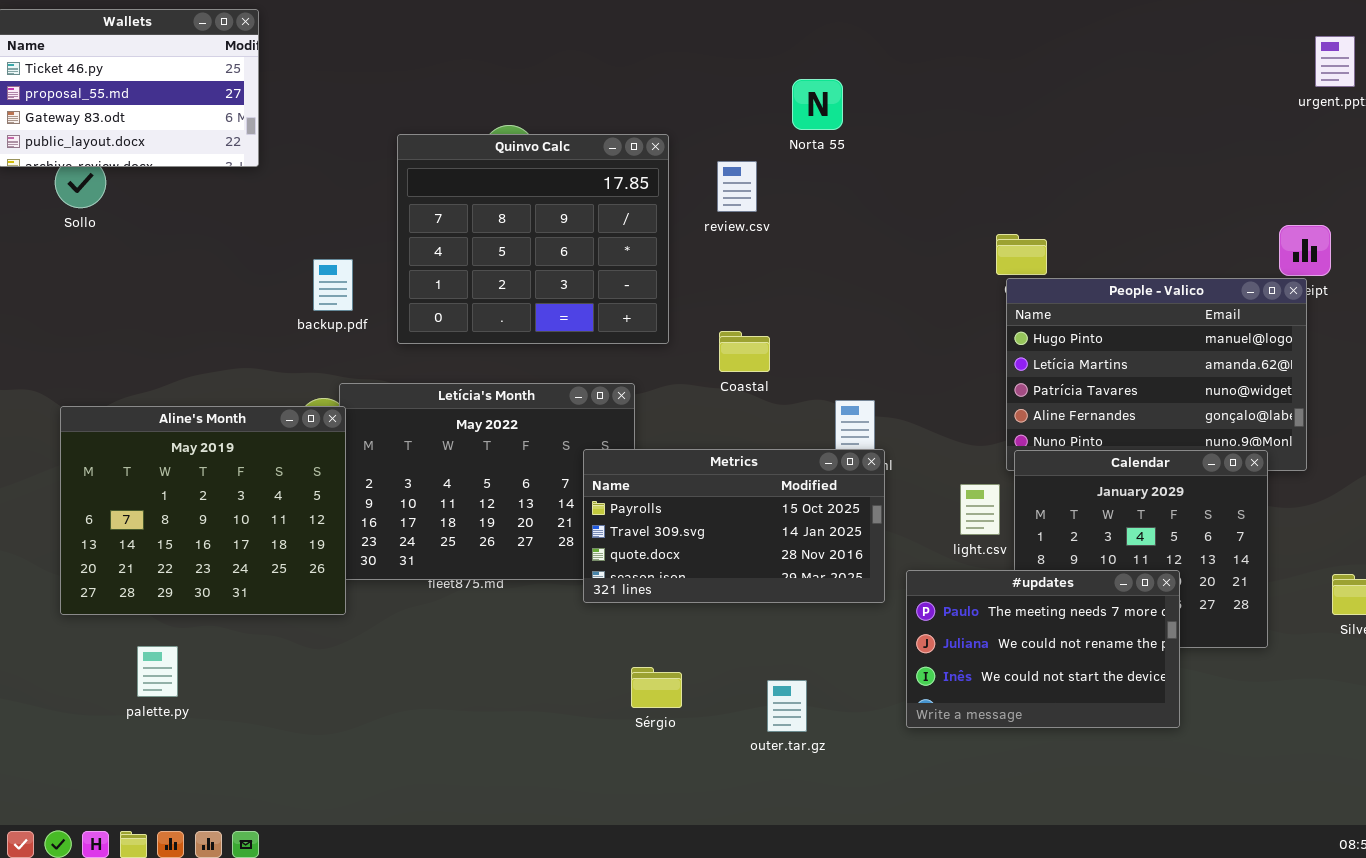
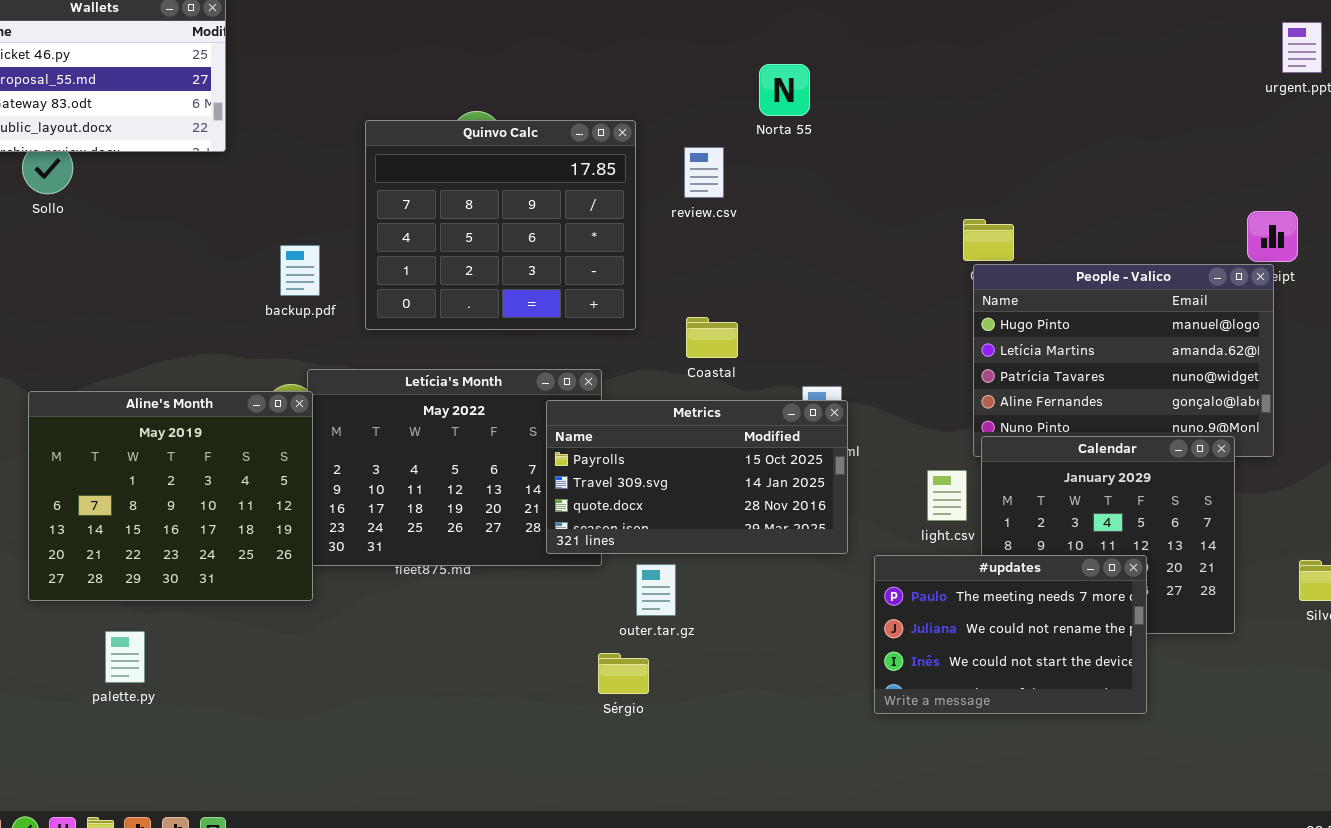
Metrics: [583,449,885,603] -> [546,400,848,554], moved
outer.tar.gz: [767,680,807,732] -> [636,564,676,616], moved

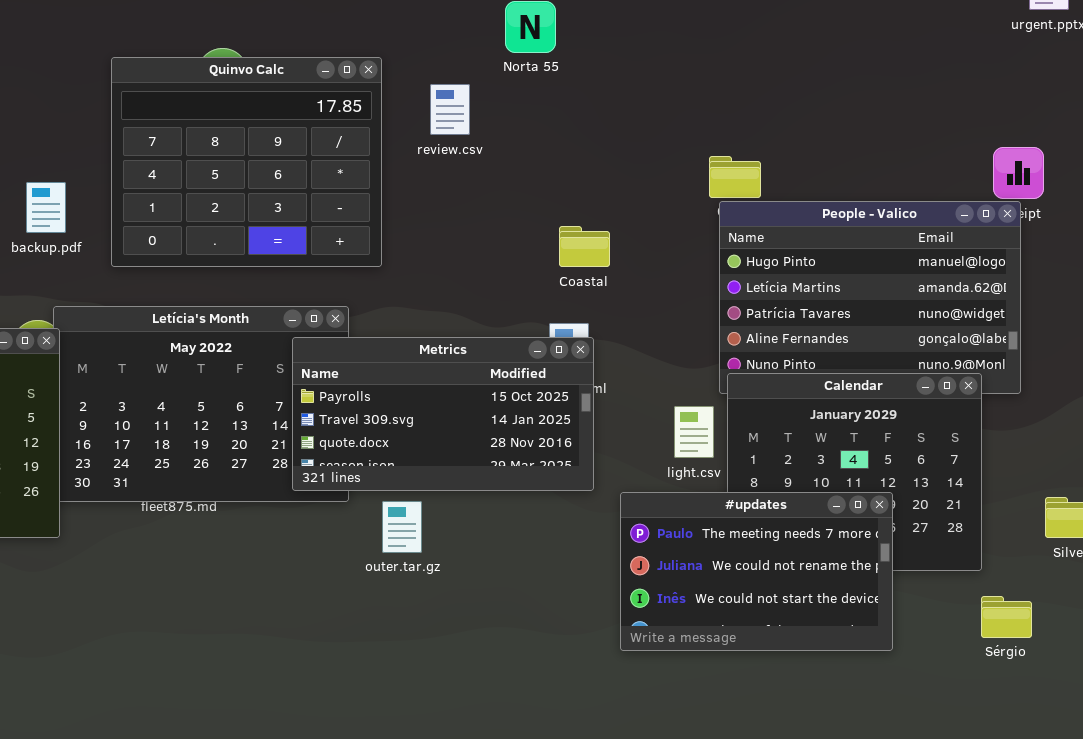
Coastal: [686,317,738,358] -> [559,226,610,267], moved
Sérgio: [598,653,649,694] -> [981,596,1032,638], moved

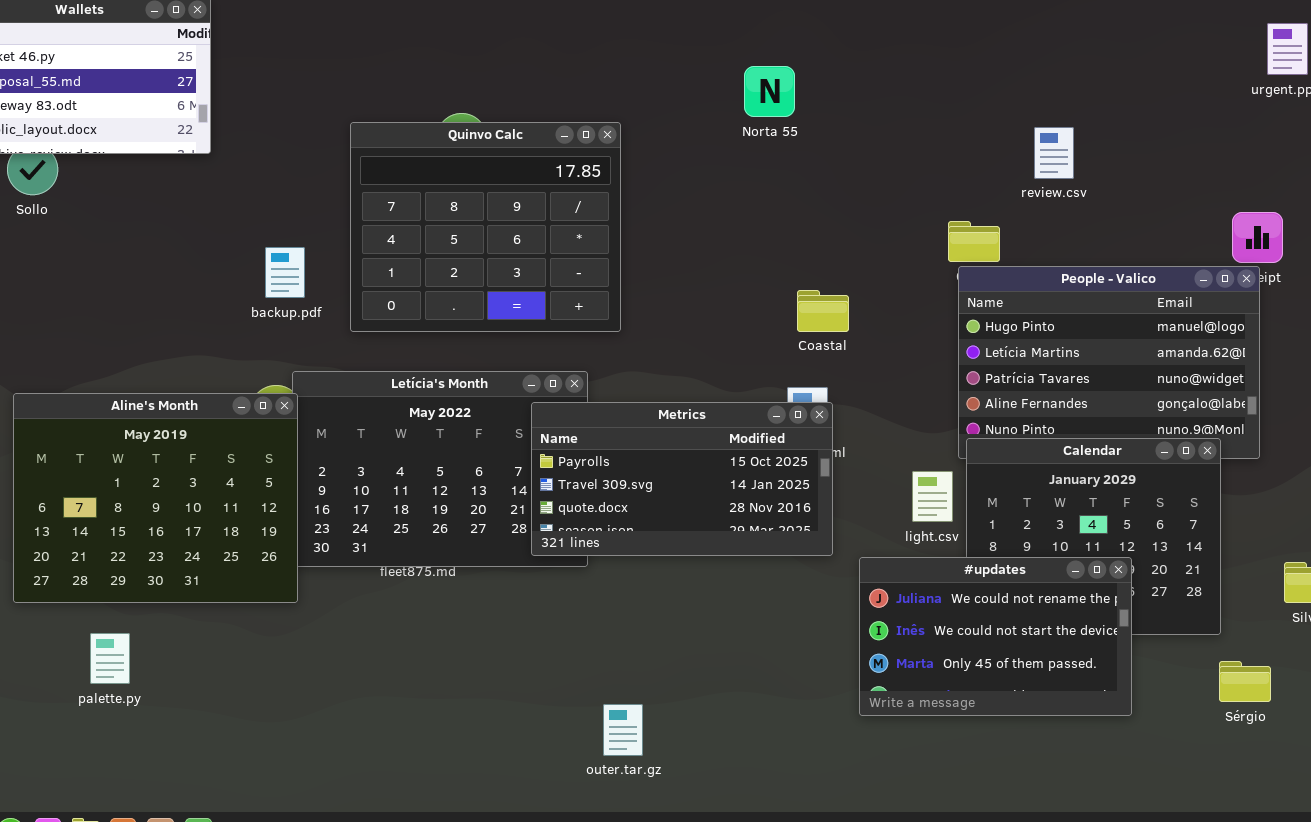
review.csv: [430,84,470,135] -> [1034,127,1074,179], moved
#updates: [620,492,893,651] -> [859,557,1132,716], scrolled down 1 row
outer.tar.gz: [382,501,422,553] -> [603,704,643,756], moved

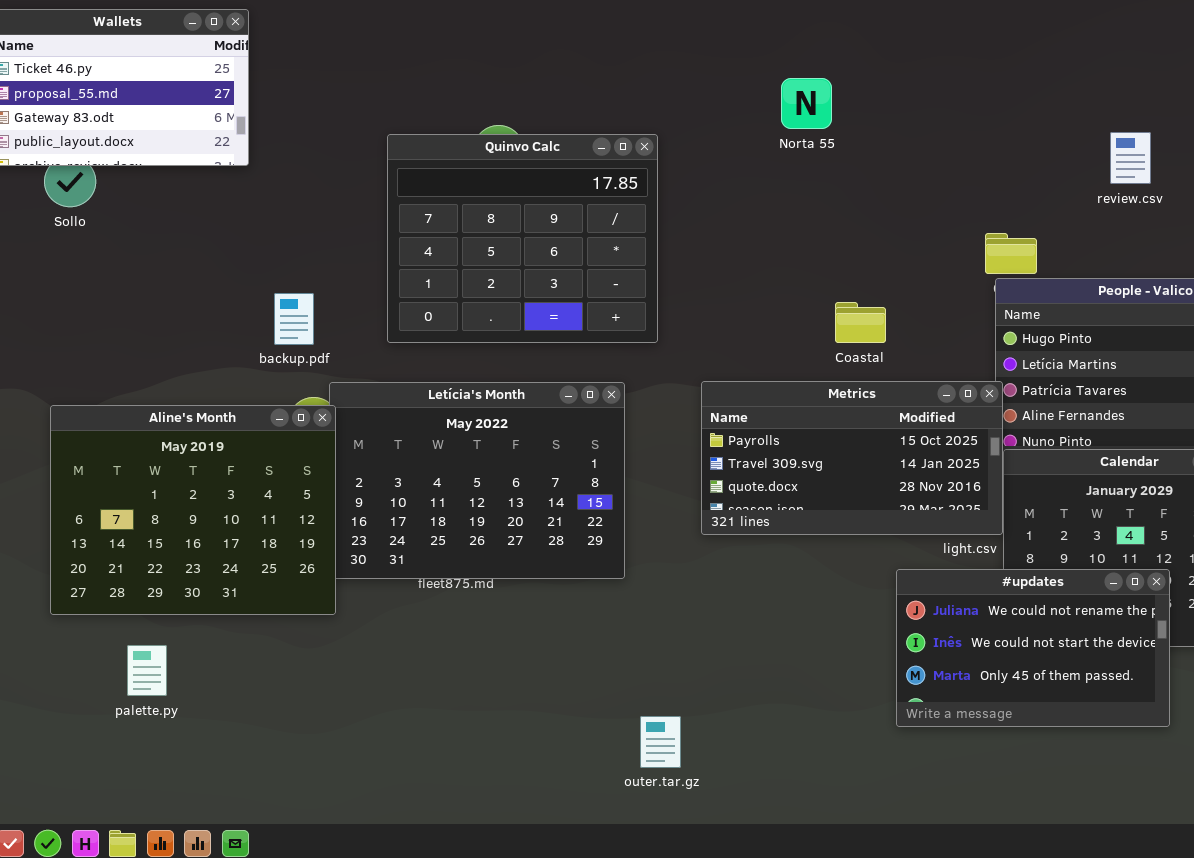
review.csv: [1034,127,1074,179] -> [1110,132,1151,184], moved
backup.pdf: [265,247,305,298] -> [274,293,314,345], moved
Metrics: [531,402,833,556] -> [701,381,1003,535], moved

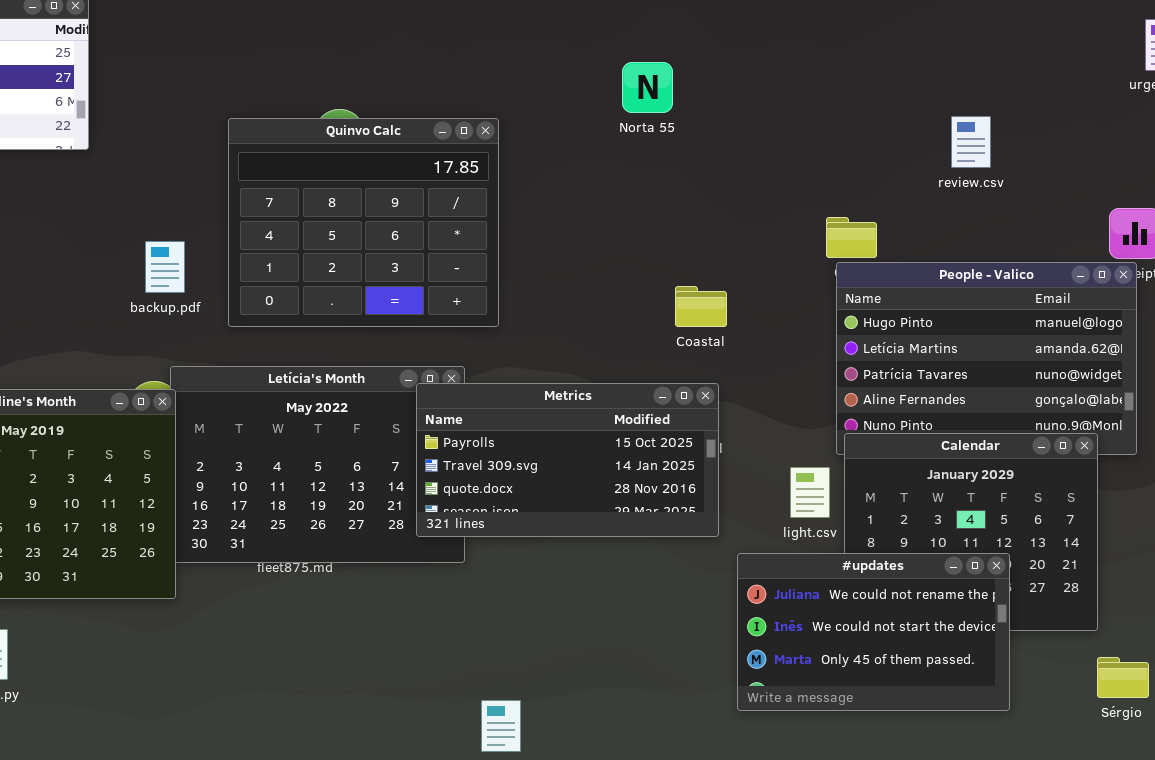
backup.pdf: [274,293,314,345] -> [145,241,185,293], moved
Metrics: [701,381,1003,535] -> [416,383,719,537], moved

